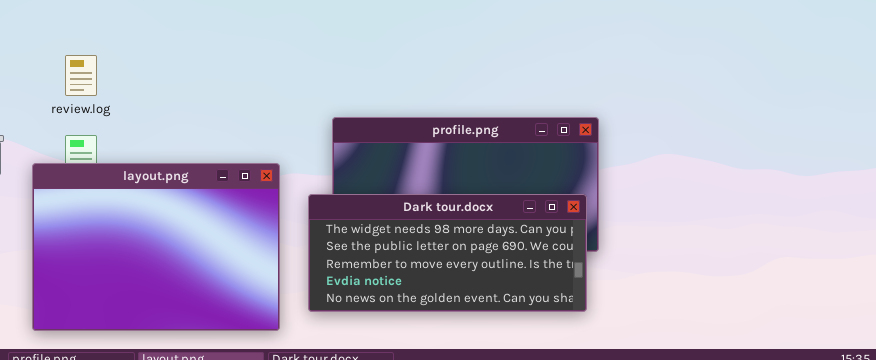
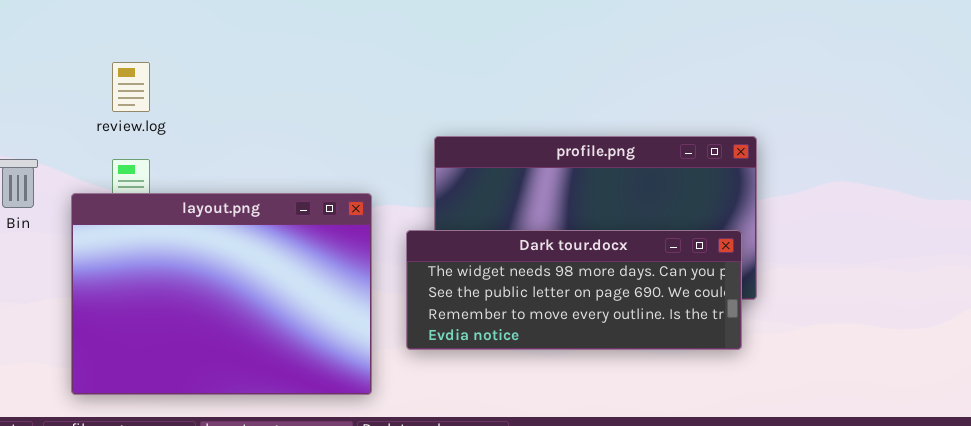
Dark tour.docx: [308,194,587,312] -> [406,230,742,350], resized

